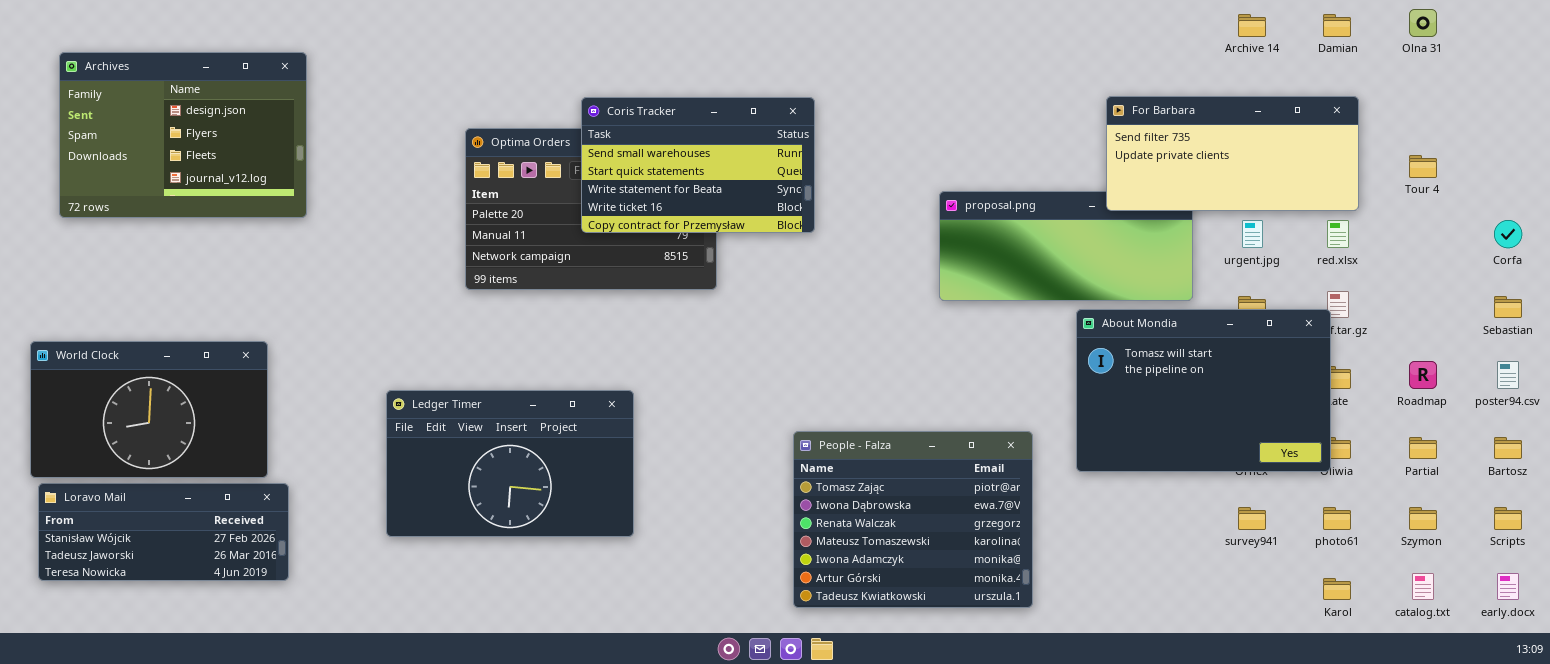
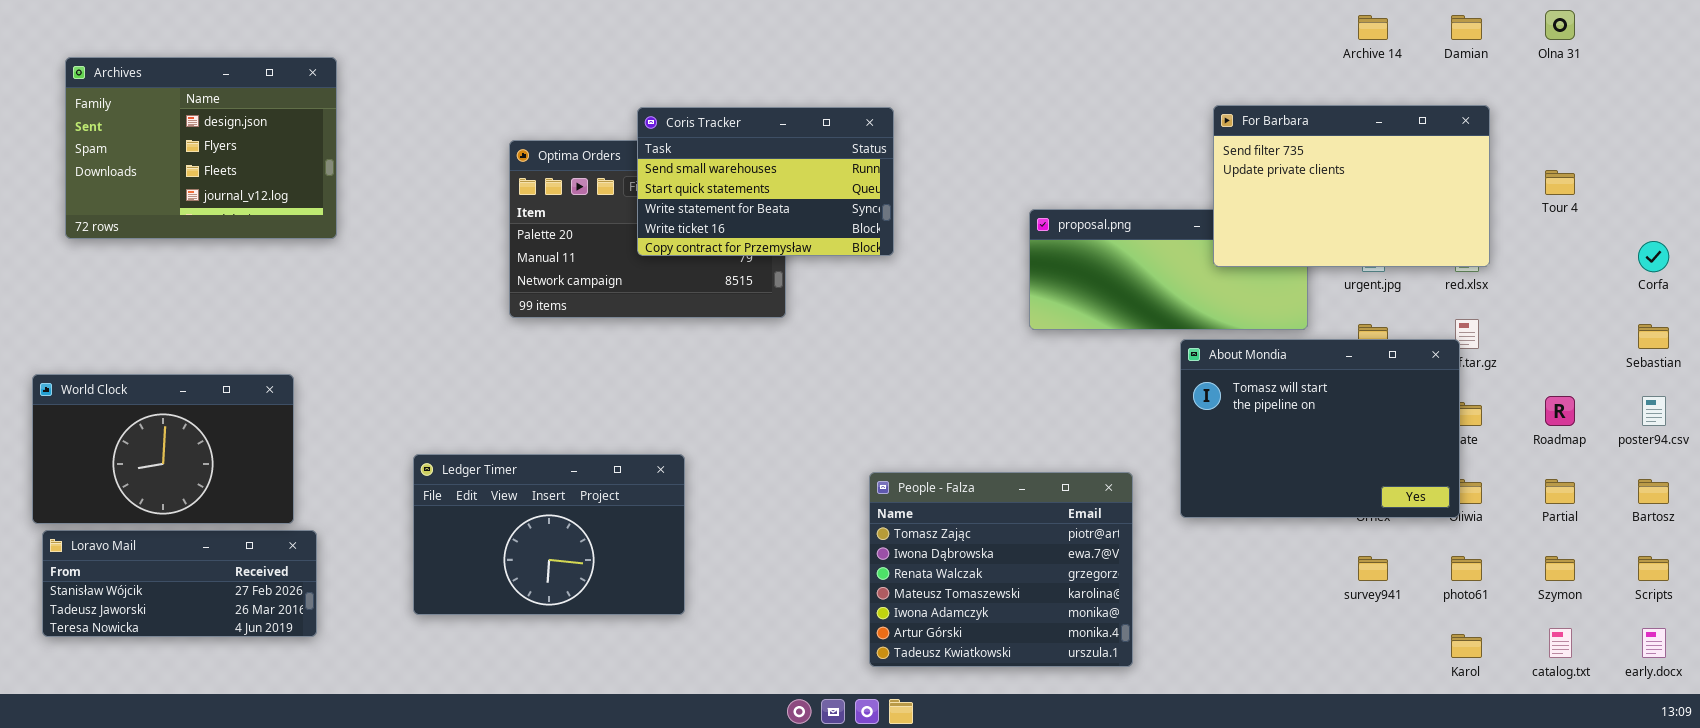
For Barbara: [1106,96,1359,211] -> [1213,105,1490,267], resized
Ledger Timer: [386,390,634,537] -> [413,454,685,615], moved

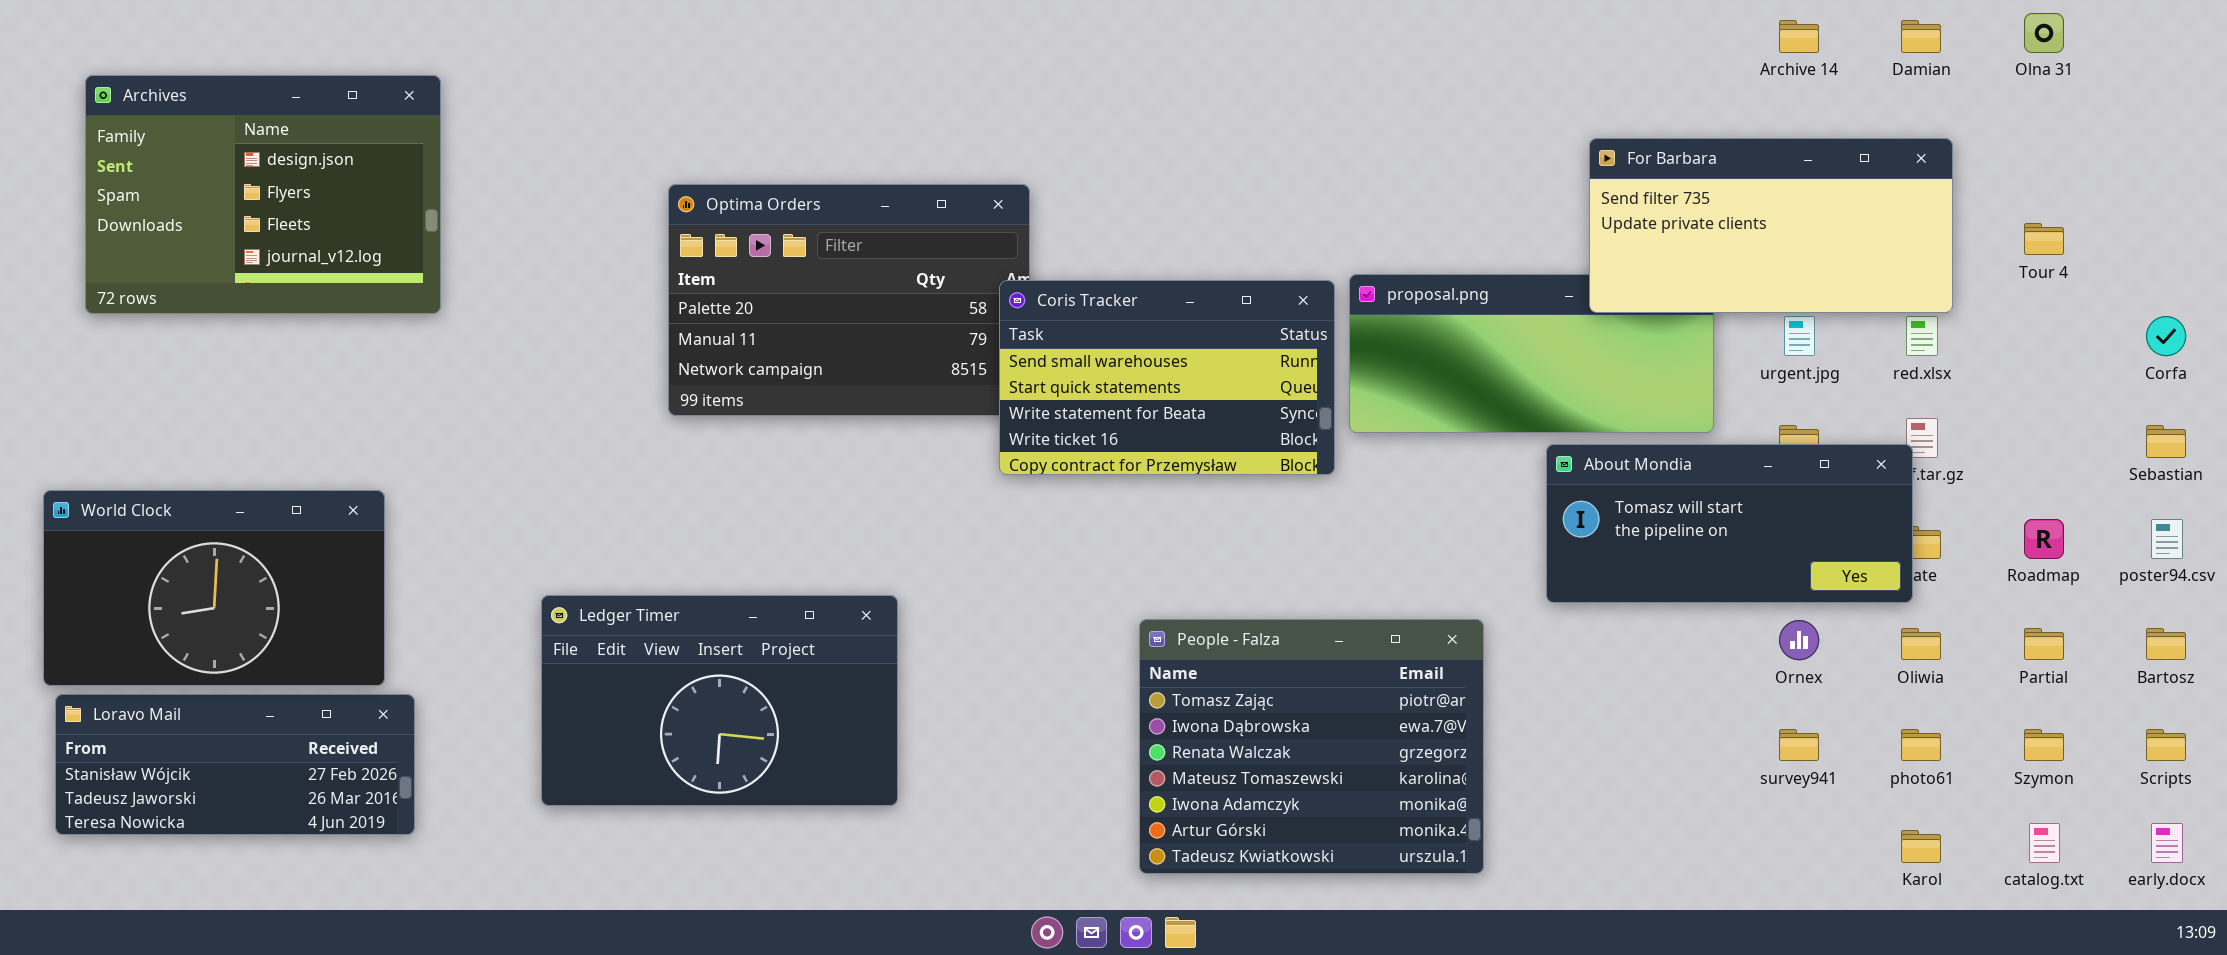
For Barbara: [1213,105,1490,267] -> [1589,138,1953,313], resized
Coris Tracker: [637,107,894,256] -> [999,280,1335,475], moved
About Mondia: [1180,339,1460,518] -> [1546,444,1913,603], resized

